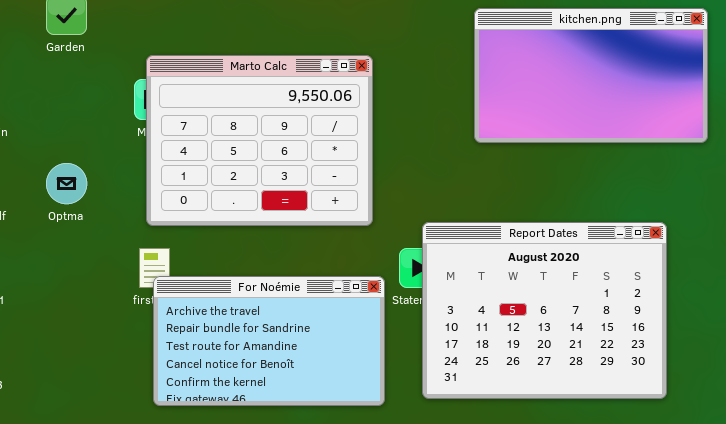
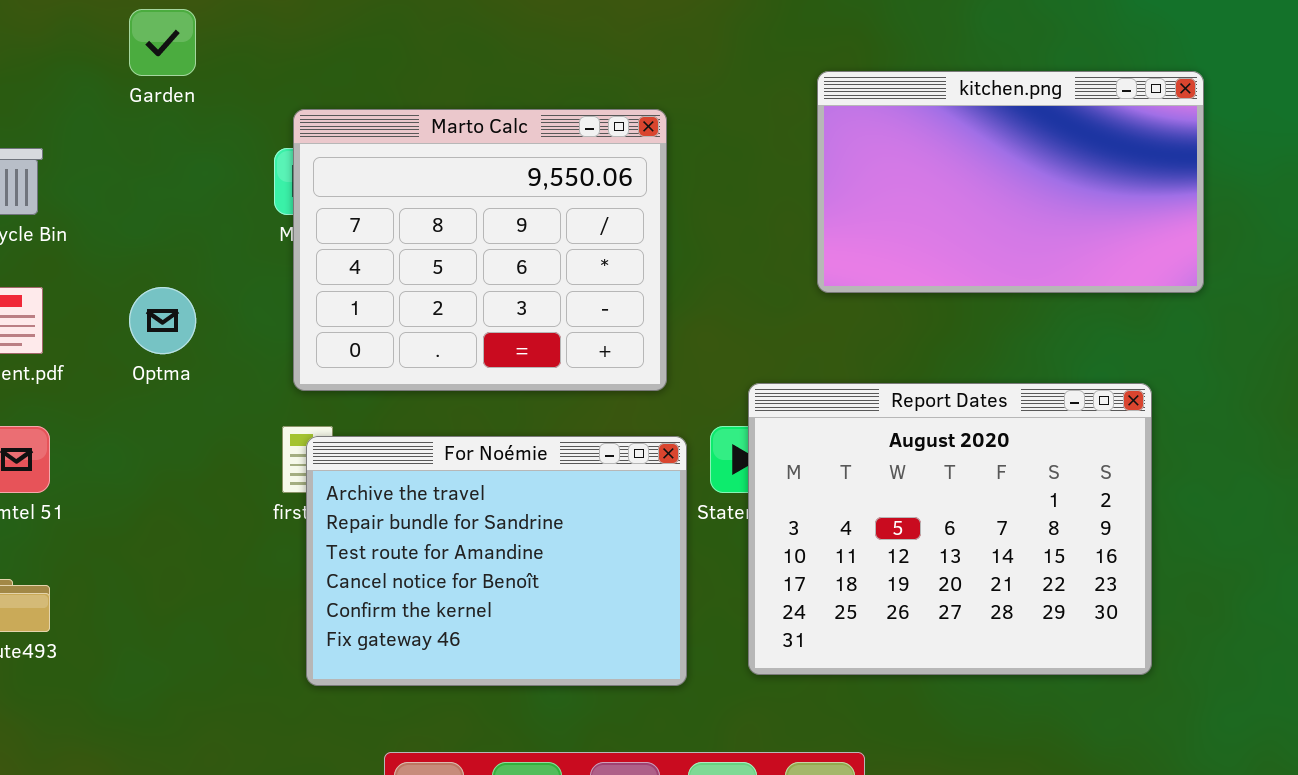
kitchen.png: [474,8,708,143] -> [817,71,1204,293], moved
For Noémie: [153,276,385,406] -> [306,436,687,686], resized

